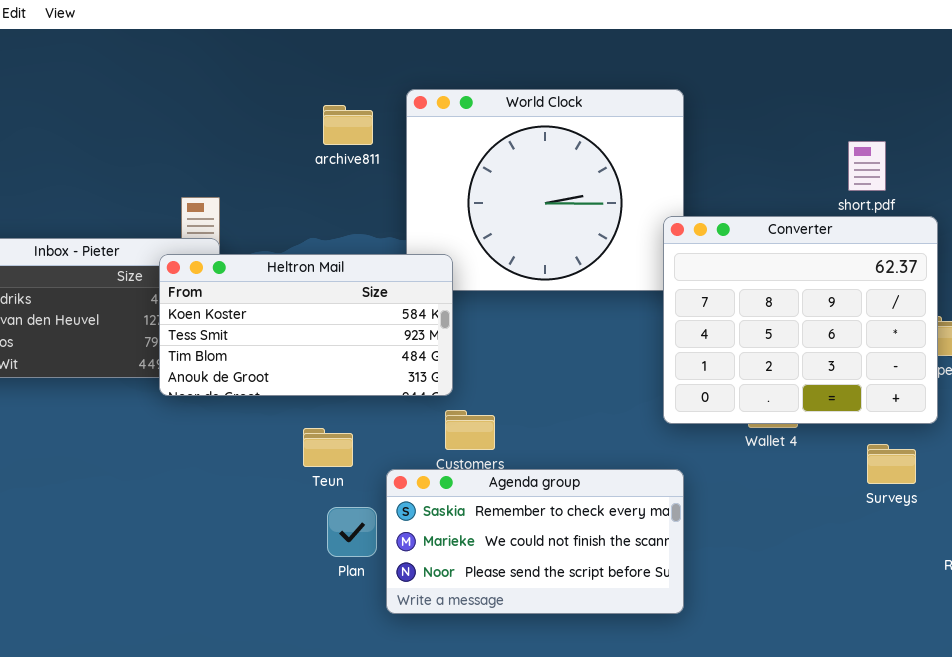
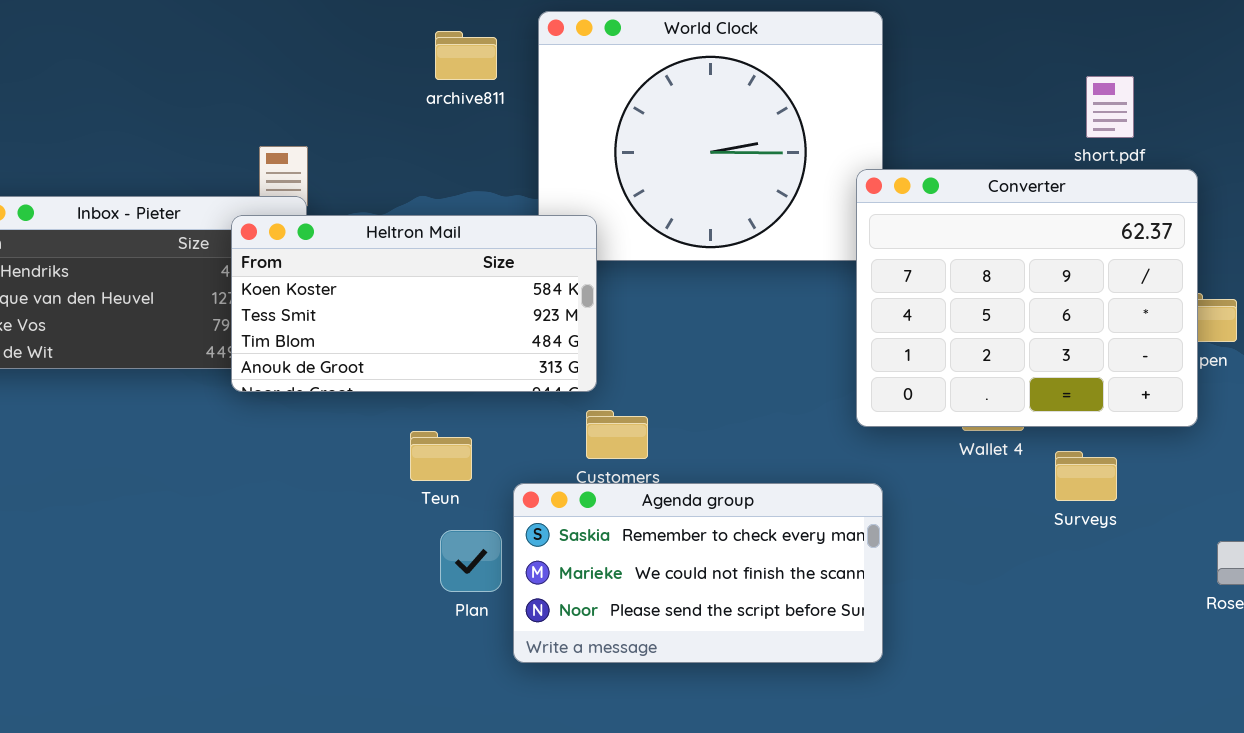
Surveys: [867,444,916,484] -> [1055,451,1117,501], moved

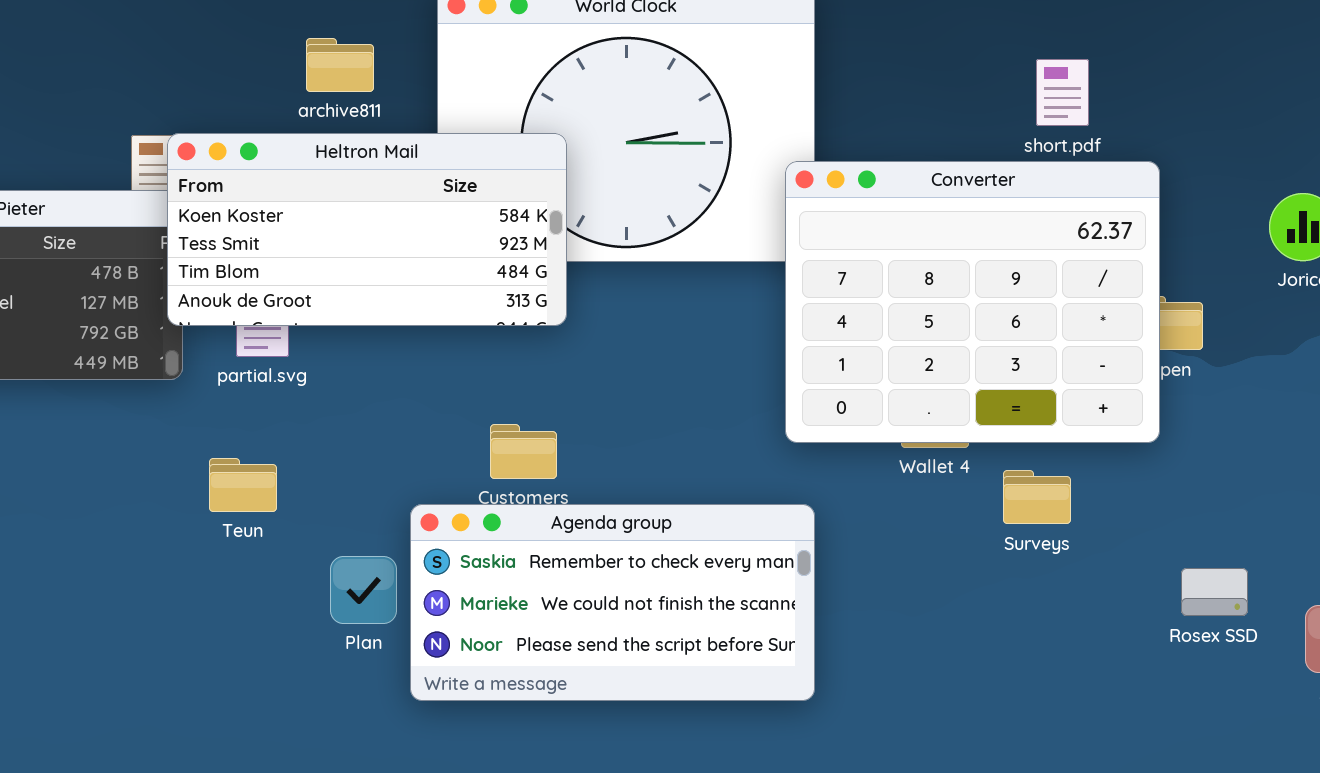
archive811: [435,31,497,80] -> [306,38,374,92], moved
Heltron Mail: [231,215,597,392] -> [167,133,567,326], moved
Teun: [410,431,472,481] -> [209,458,277,512], moved

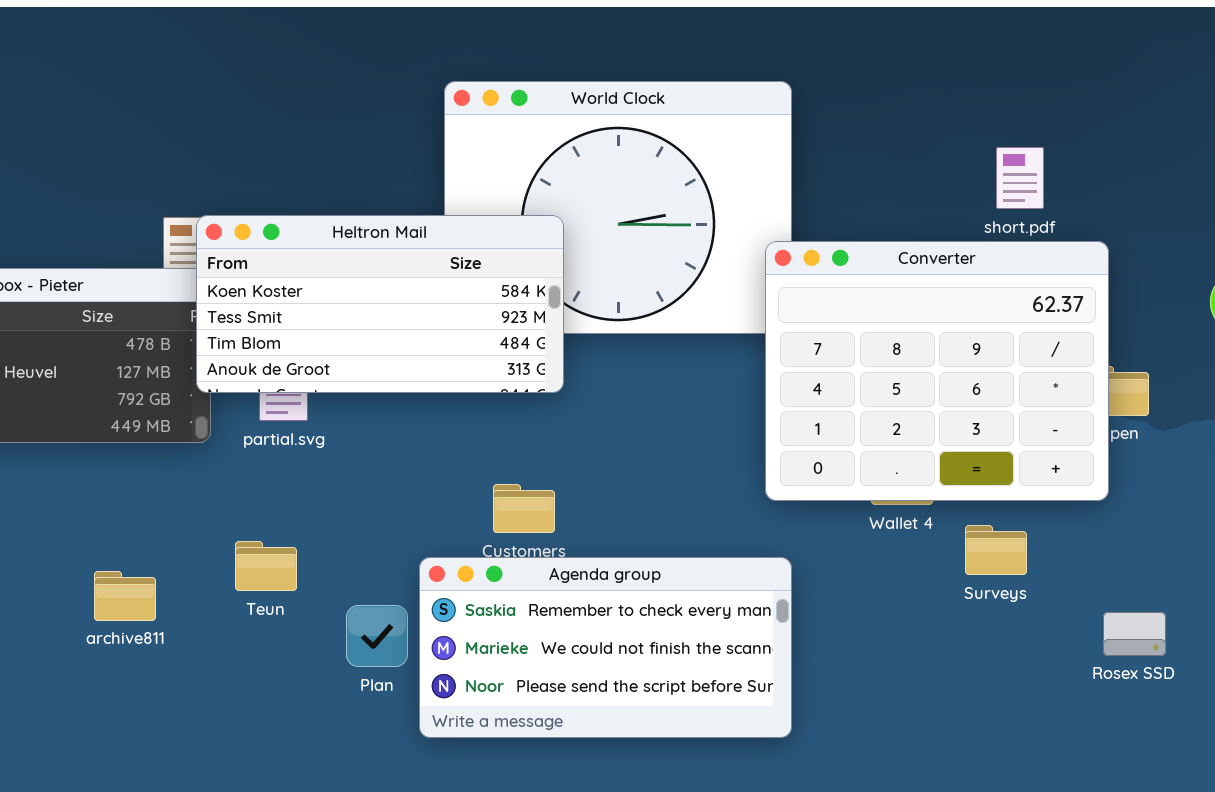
archive811: [306,38,374,92] -> [94,571,156,621], moved
Teun: [209,458,277,512] -> [235,541,297,591], moved
Rosex SSD: [1181,568,1248,616] -> [1103,612,1166,656], moved

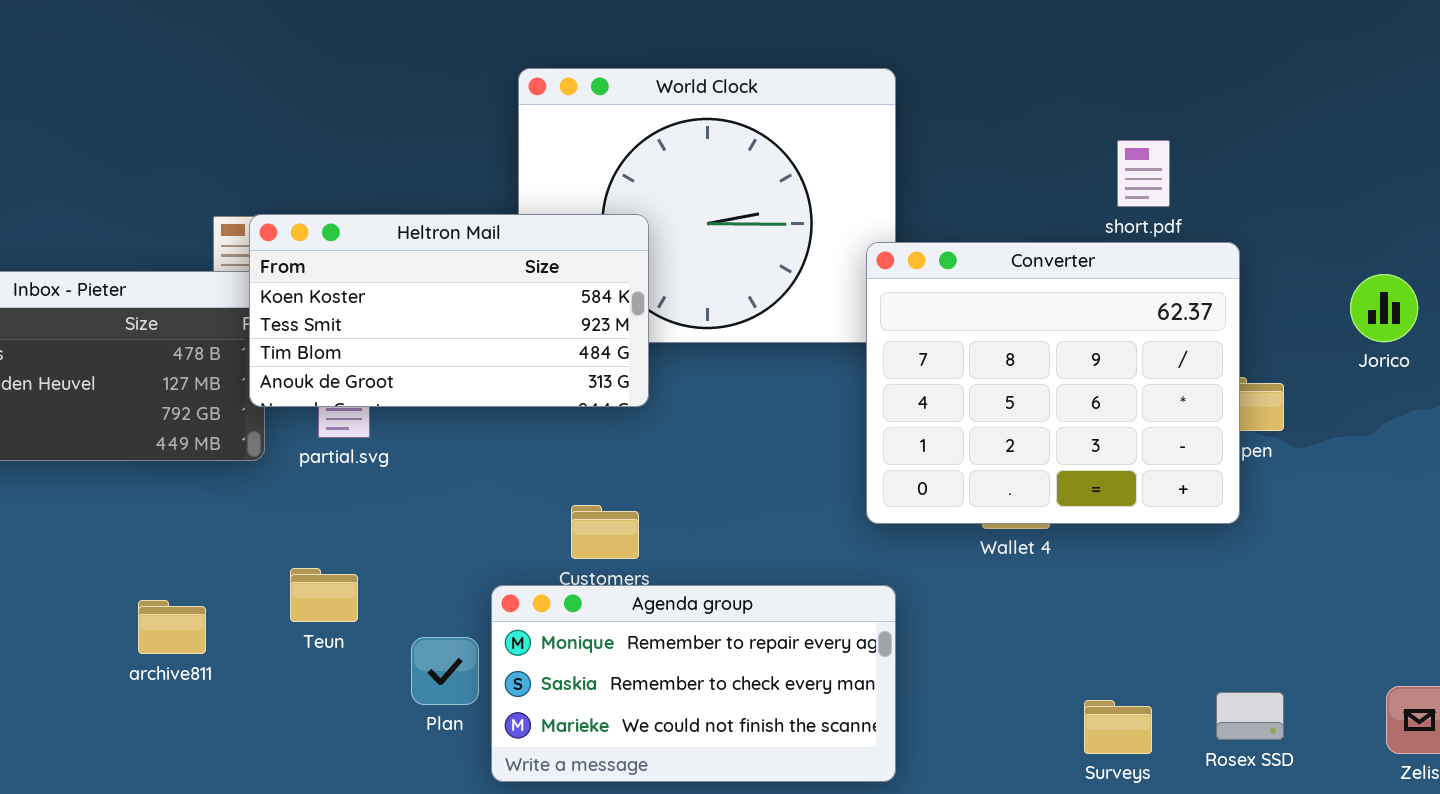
Surveys: [965,525,1027,575] -> [1084,700,1152,754], moved
Agenda group: [419,557,792,738] -> [491,585,896,782], scrolled up 1 row
Rosex SSD: [1103,612,1166,656] -> [1216,692,1284,740], moved

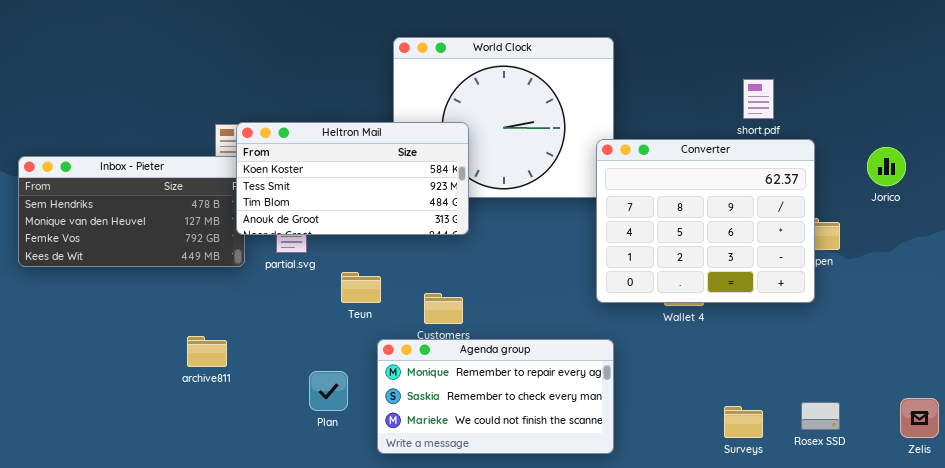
Jorico: [1350,274,1418,342] -> [867,147,906,186], moved
Teun: [290,568,358,622] -> [341,272,381,303], moved
archive811: [138,600,206,654] -> [187,336,227,367], moved
Plan: [411,637,479,705] -> [309,371,348,411], moved

